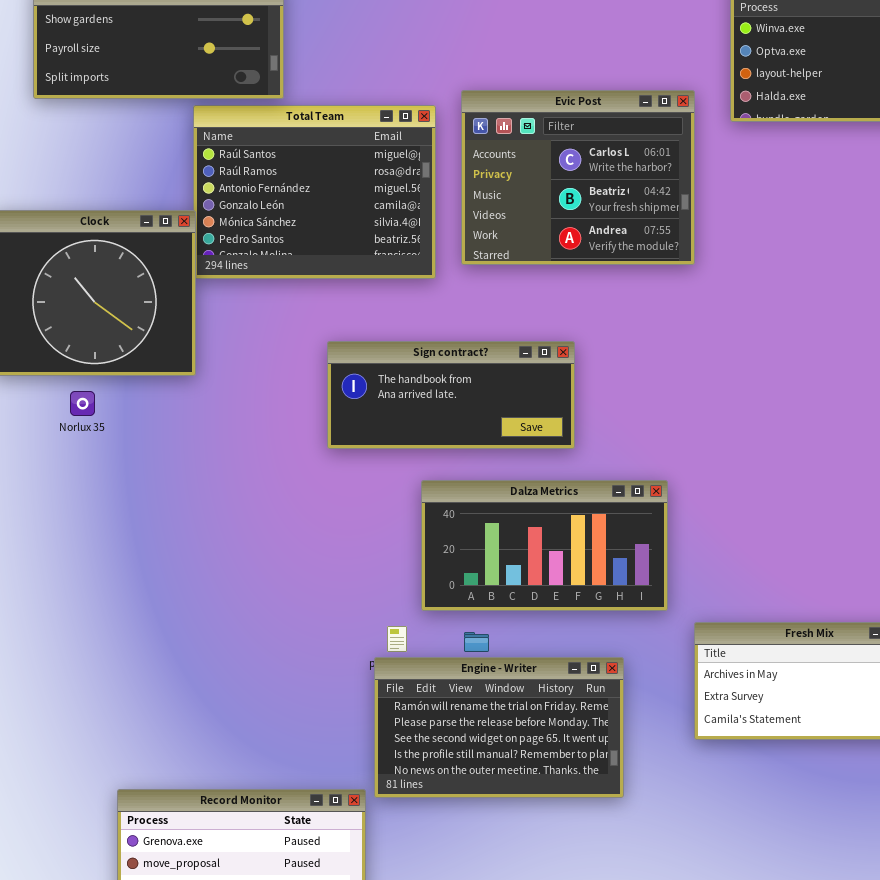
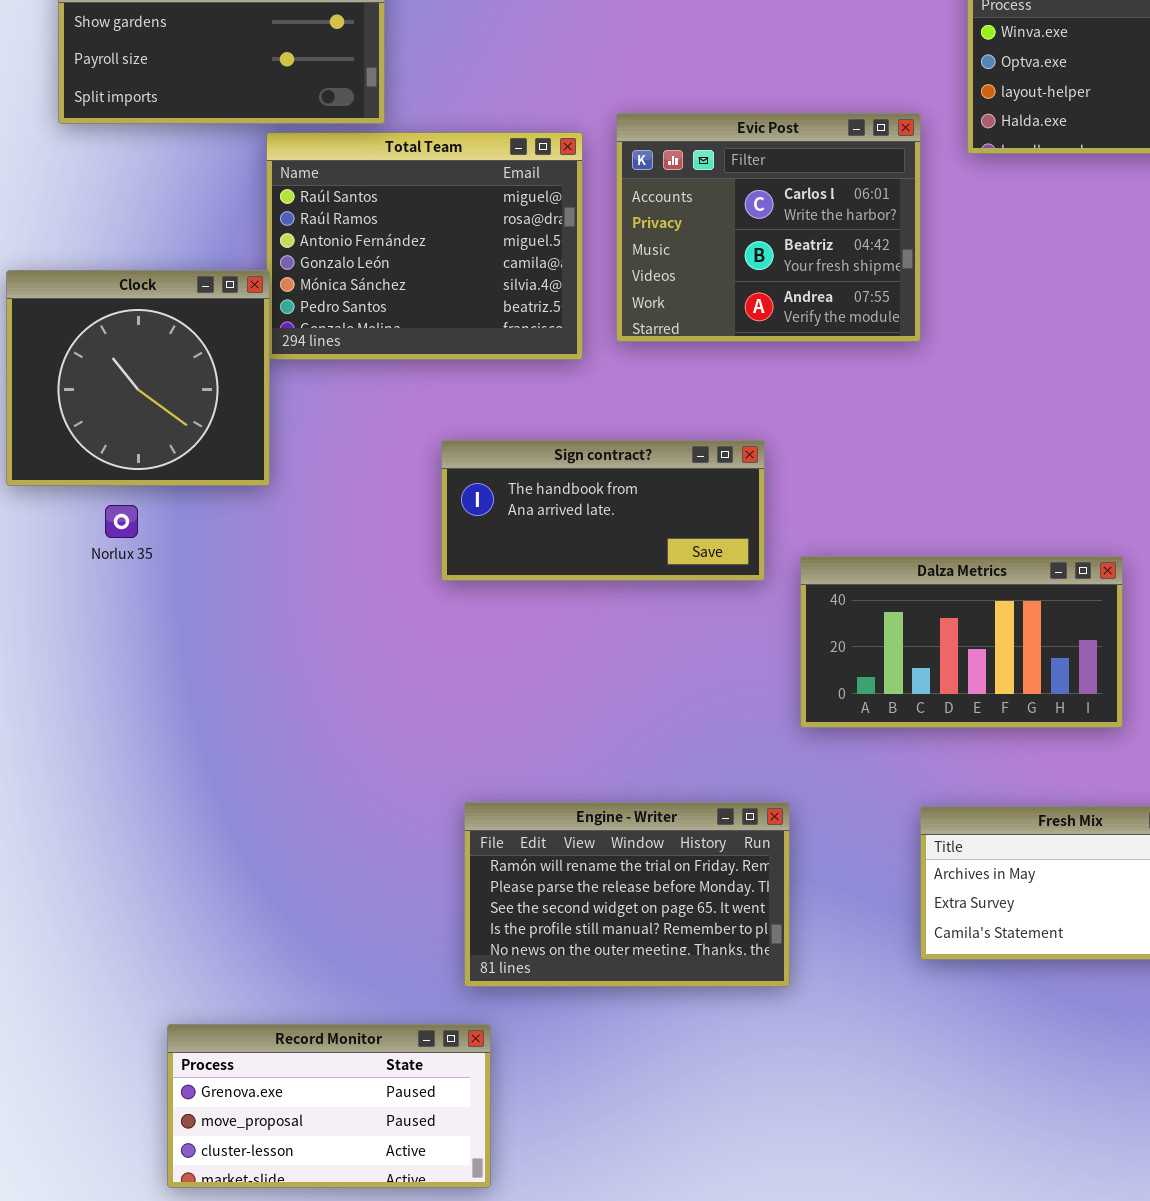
Dalza Metrics: [421,480,668,611] -> [800,556,1123,728], moved
Engine - Writer: [374,657,624,798] -> [464,802,790,987], moved

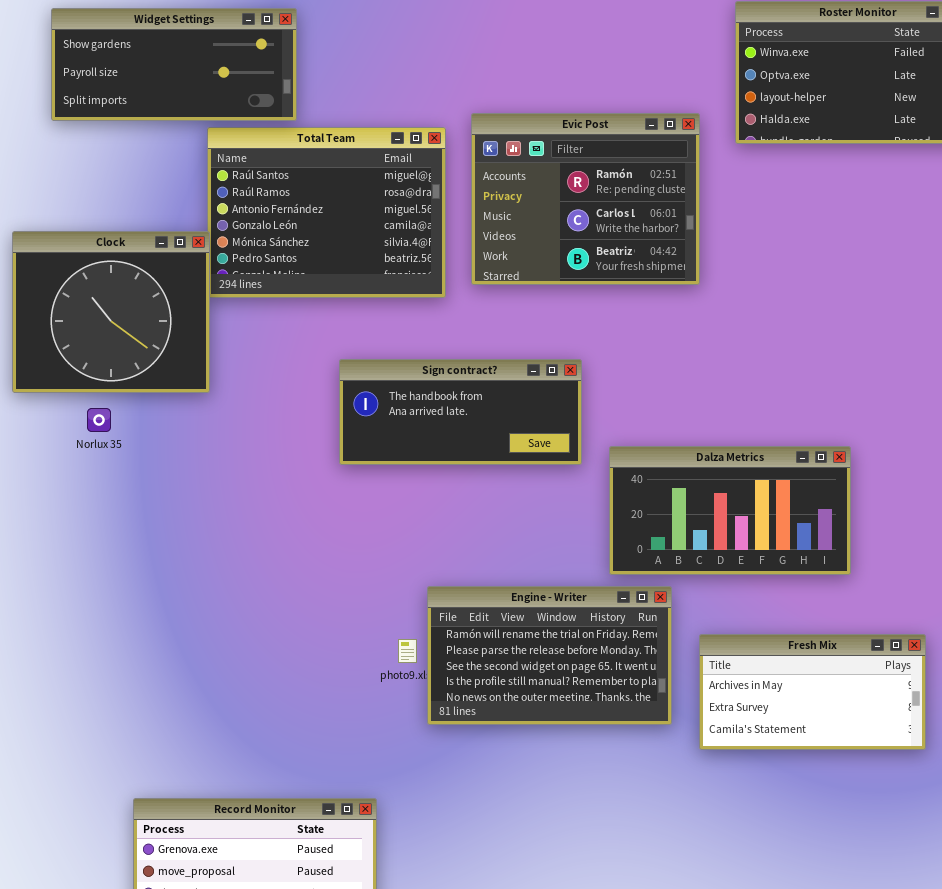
Evic Post: [616,113,921,342] -> [471,113,700,285], scrolled up 1 row
Engine - Writer: [464,802,790,987] -> [427,586,672,725], moved

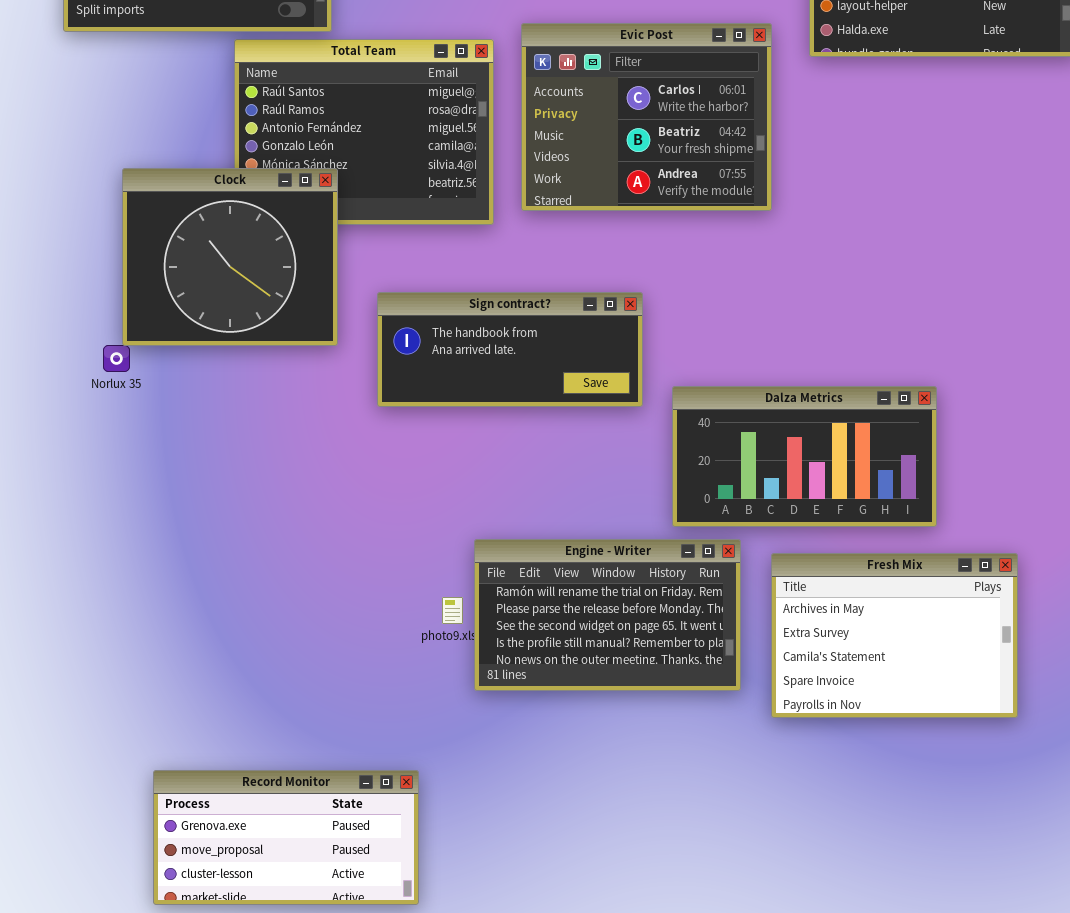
Evic Post: [471,113,700,285] -> [521,23,772,211], scrolled down 1 row
Clock: [12,231,210,393] -> [122,168,338,346], moved
Fresh Mix: [699,634,926,750] -> [771,553,1018,718], resized

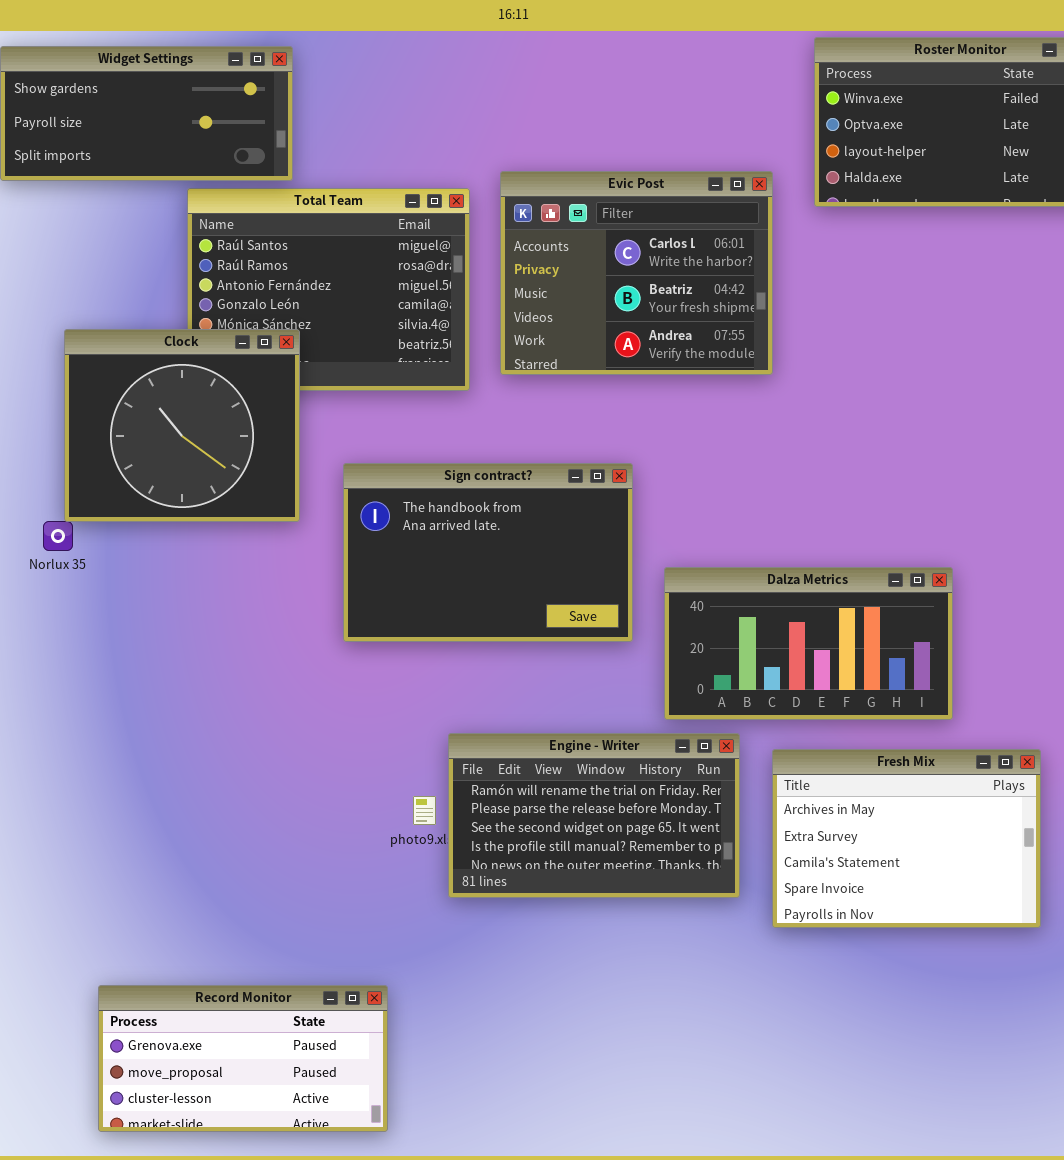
Sign contract?: [377,292,643,407] -> [343,463,633,642], resized

